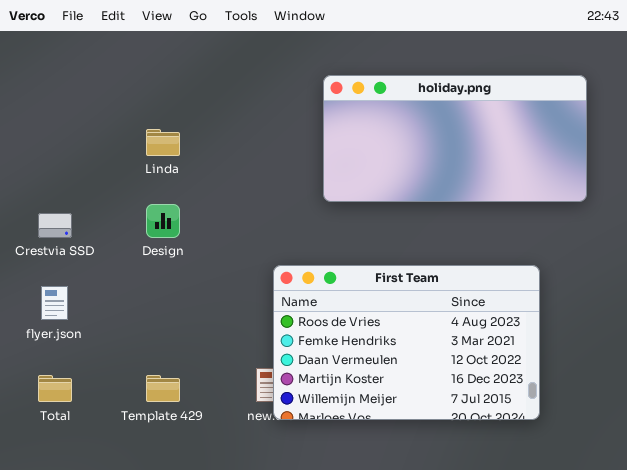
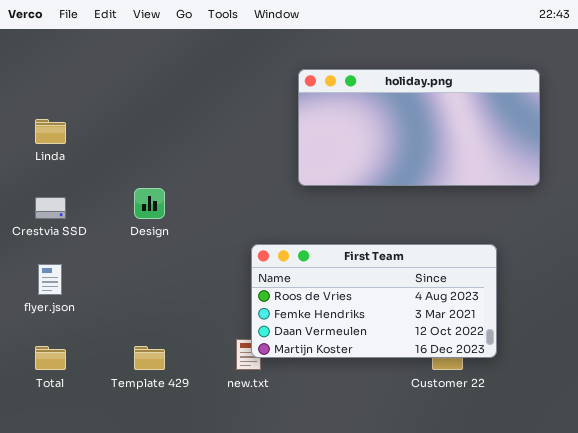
Linda: [146,129,180,156] -> [35,119,66,144], moved
First Team: [273,265,540,420] -> [251,244,497,358], resized

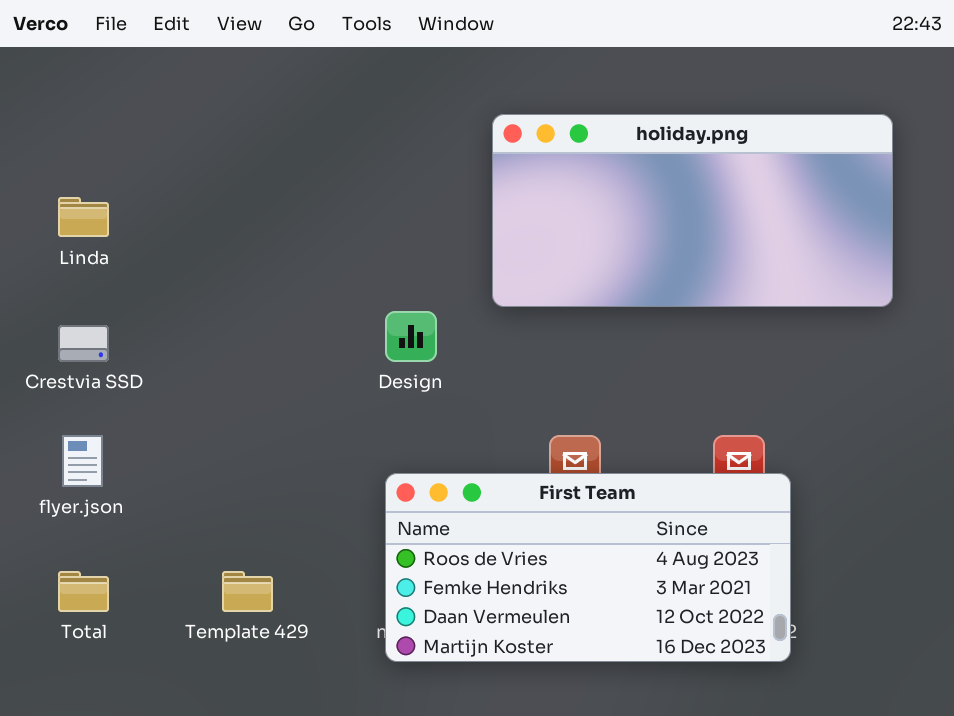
Design: [134,188,165,219] -> [385,311,437,362], moved
First Team: [251,244,497,358] -> [385,473,791,662], moved

